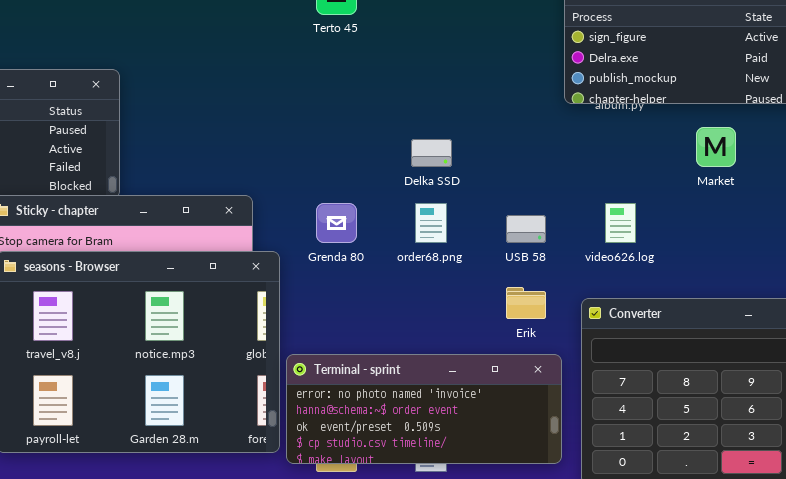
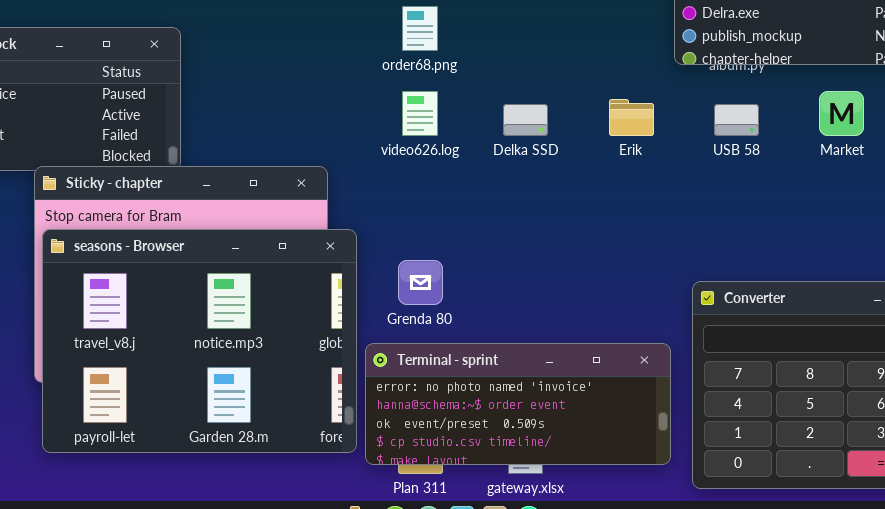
Grenda 80: [316,203,357,243] -> [398,260,443,305], moved
order68.png: [415,203,447,243] -> [402,6,438,51], moved
video626.log: [605,203,636,243] -> [402,91,438,136], moved
USB 58: [506,215,546,243] -> [714,104,759,136], moved
Erik: [506,287,546,319] -> [609,99,654,136], moved

